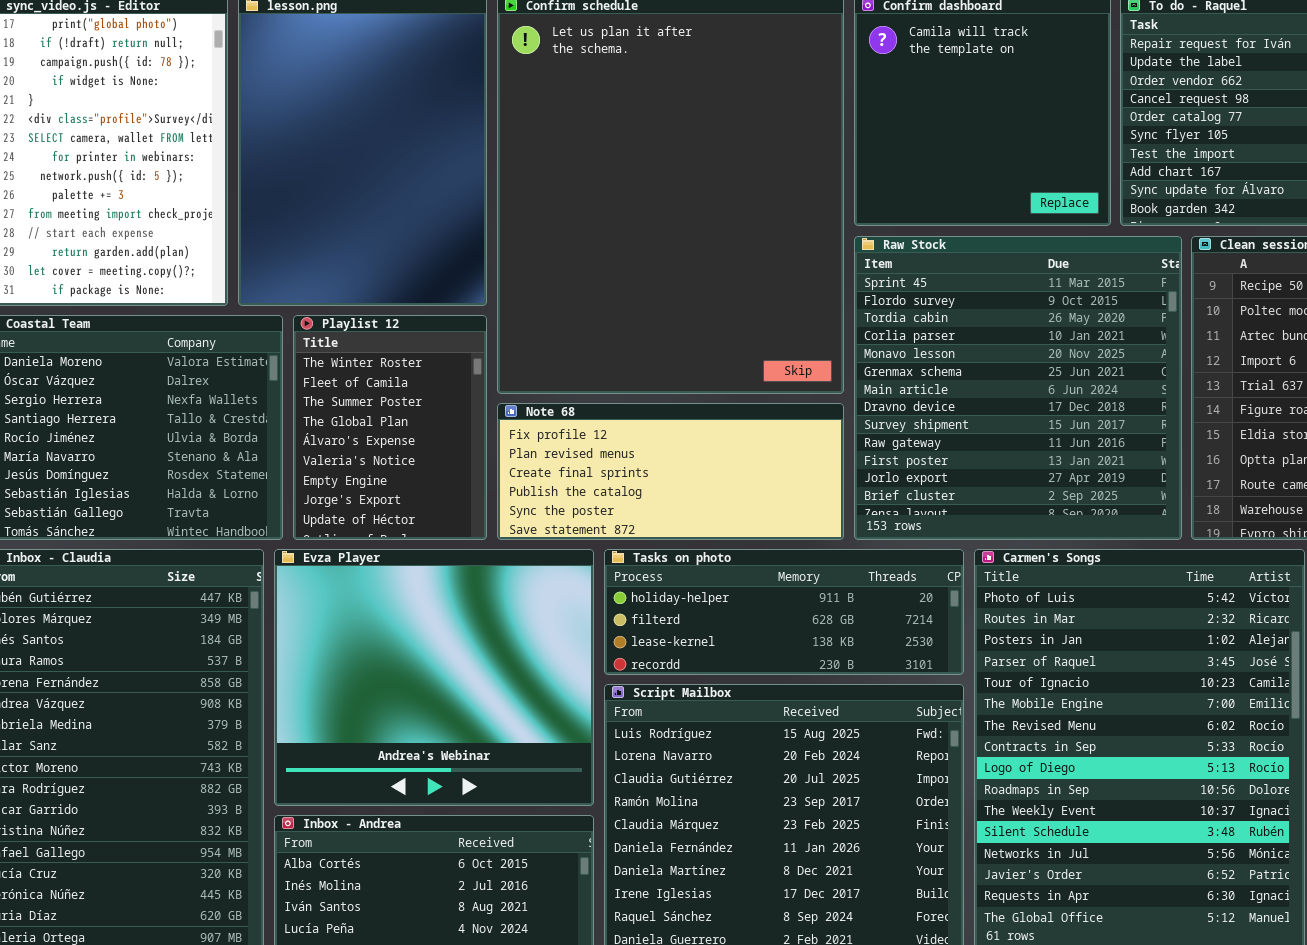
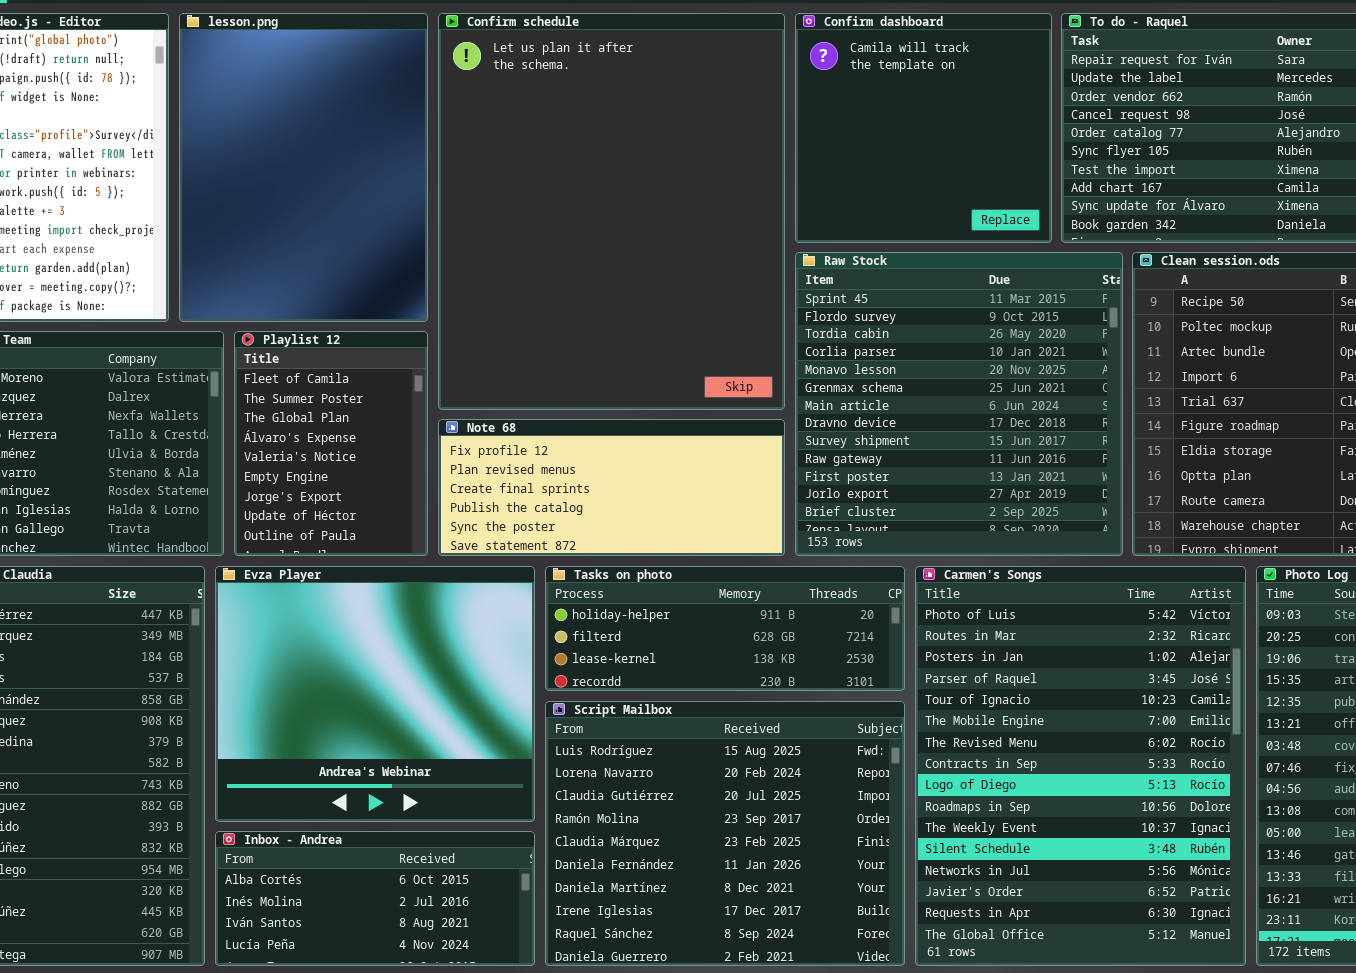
Playlist 12: [293,315,487,540] -> [234,331,428,556], scrolled down 1 row

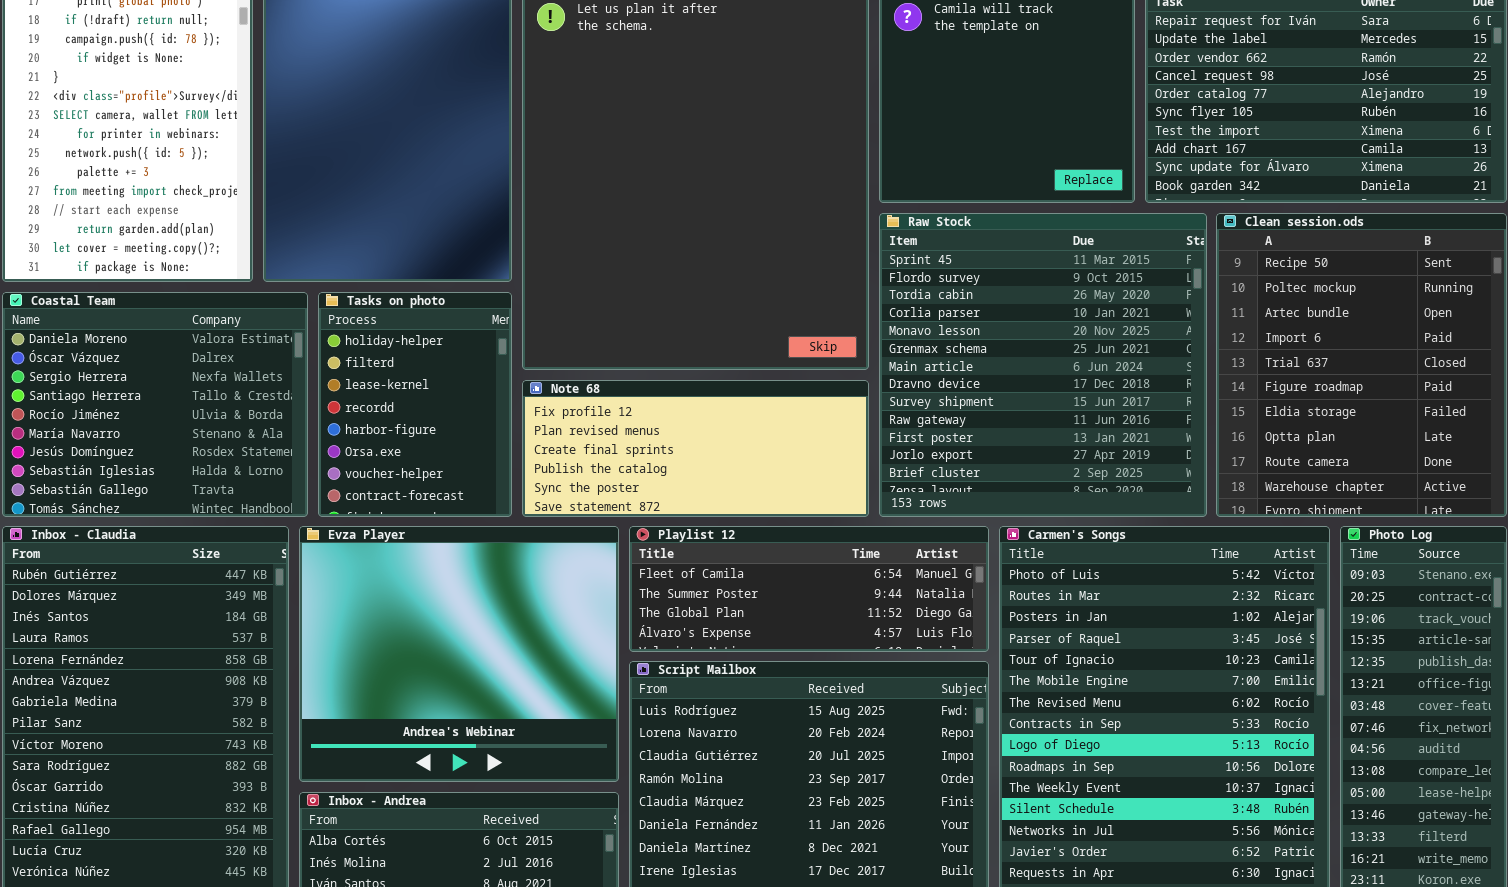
Playlist 12: [234,331,428,556] -> [629,526,989,652], moved, resized
Tasks on photo: [545,566,905,691] -> [318,292,512,517], moved, resized

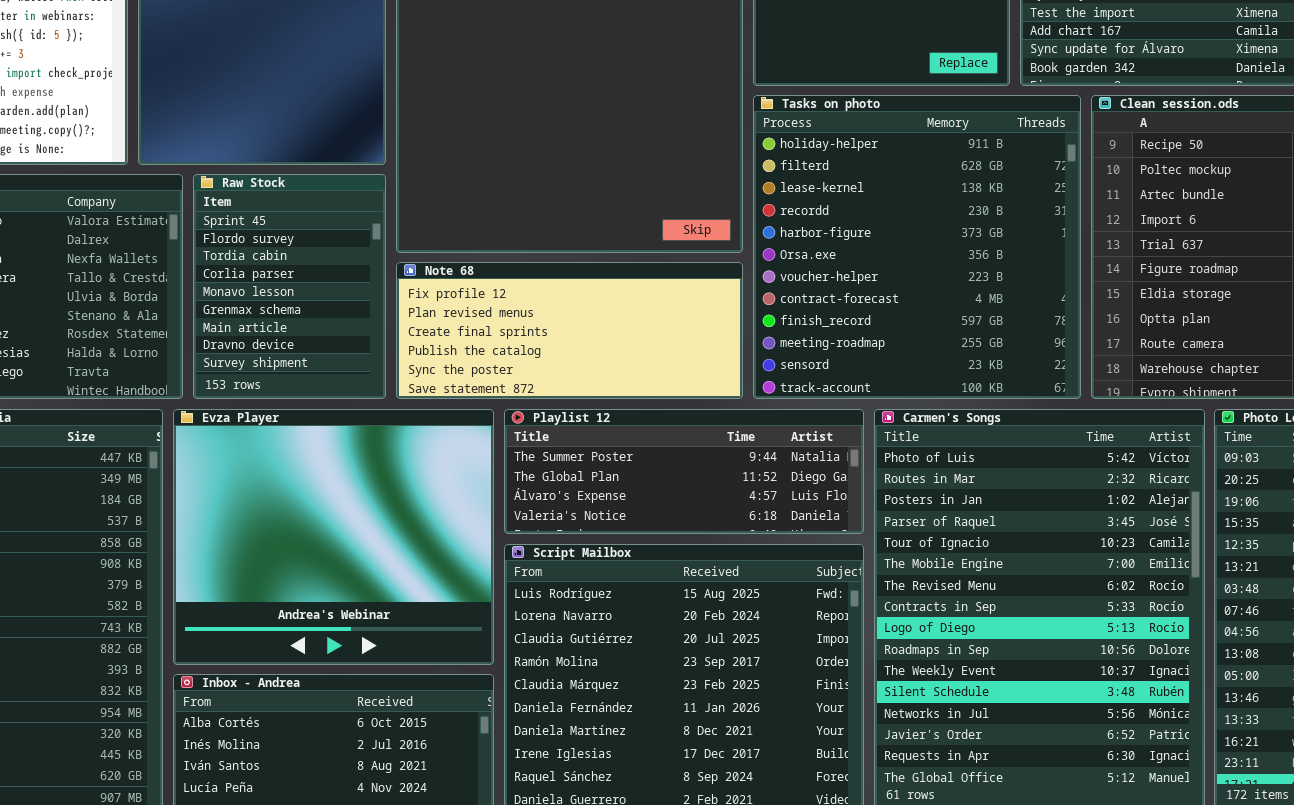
Raw Stock: [879,213,1207,517] -> [193,174,386,399], moved, resized
Tasks on photo: [318,292,512,517] -> [753,95,1081,399], moved, resized
Playlist 12: [629,526,989,652] -> [504,409,864,534], scrolled down 1 row

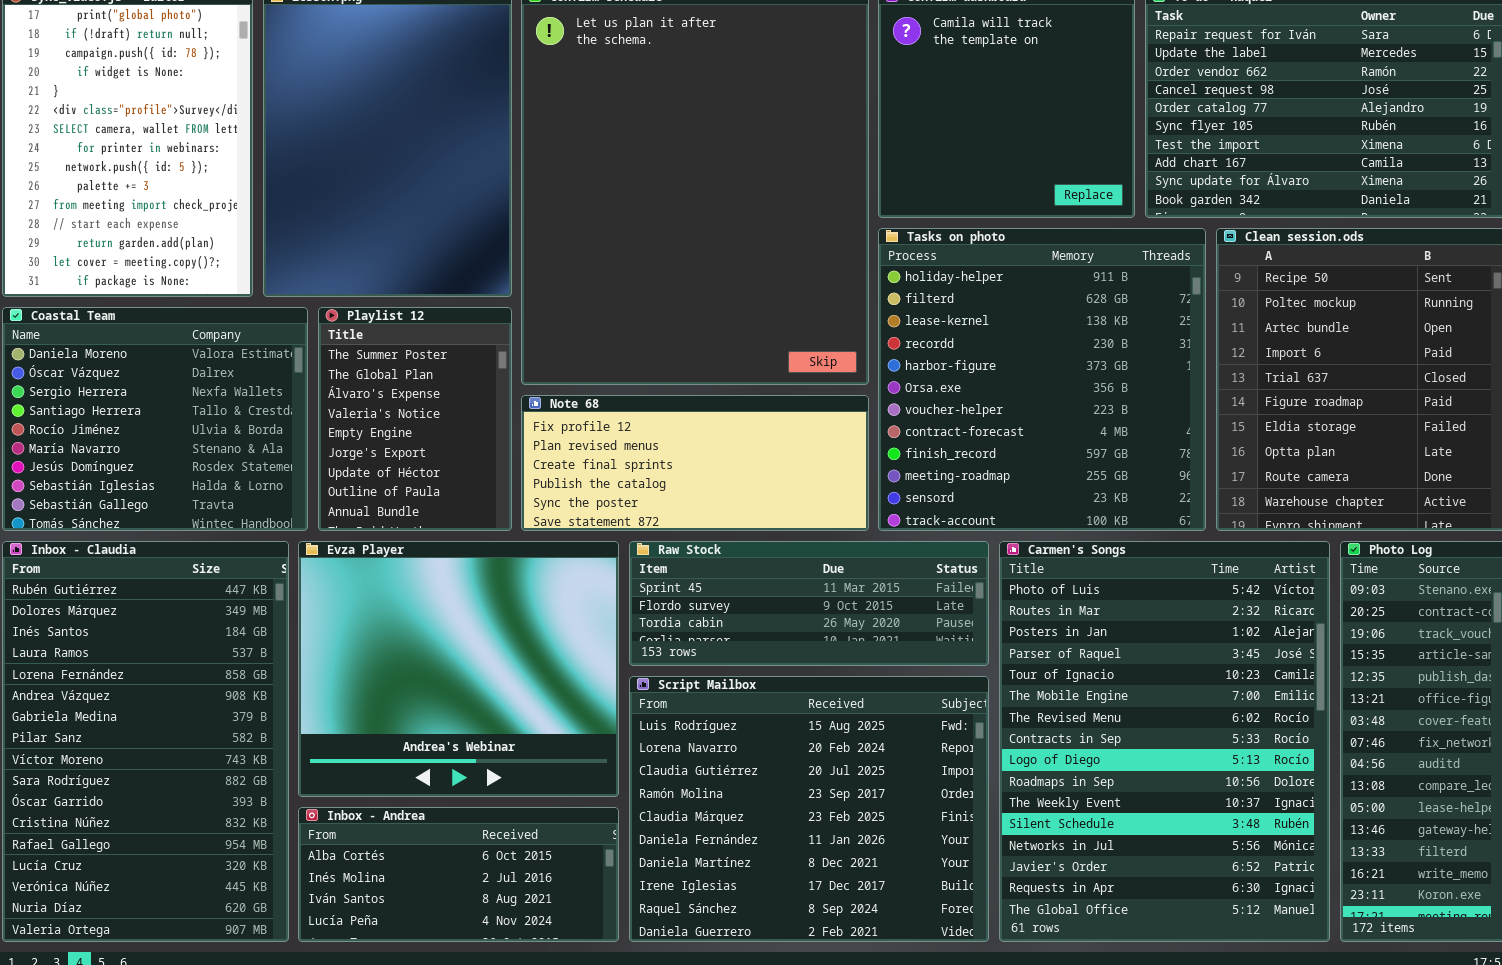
Raw Stock: [193,174,386,399] -> [629,541,989,666], moved, resized
Playlist 12: [504,409,864,534] -> [318,307,512,531], moved, resized

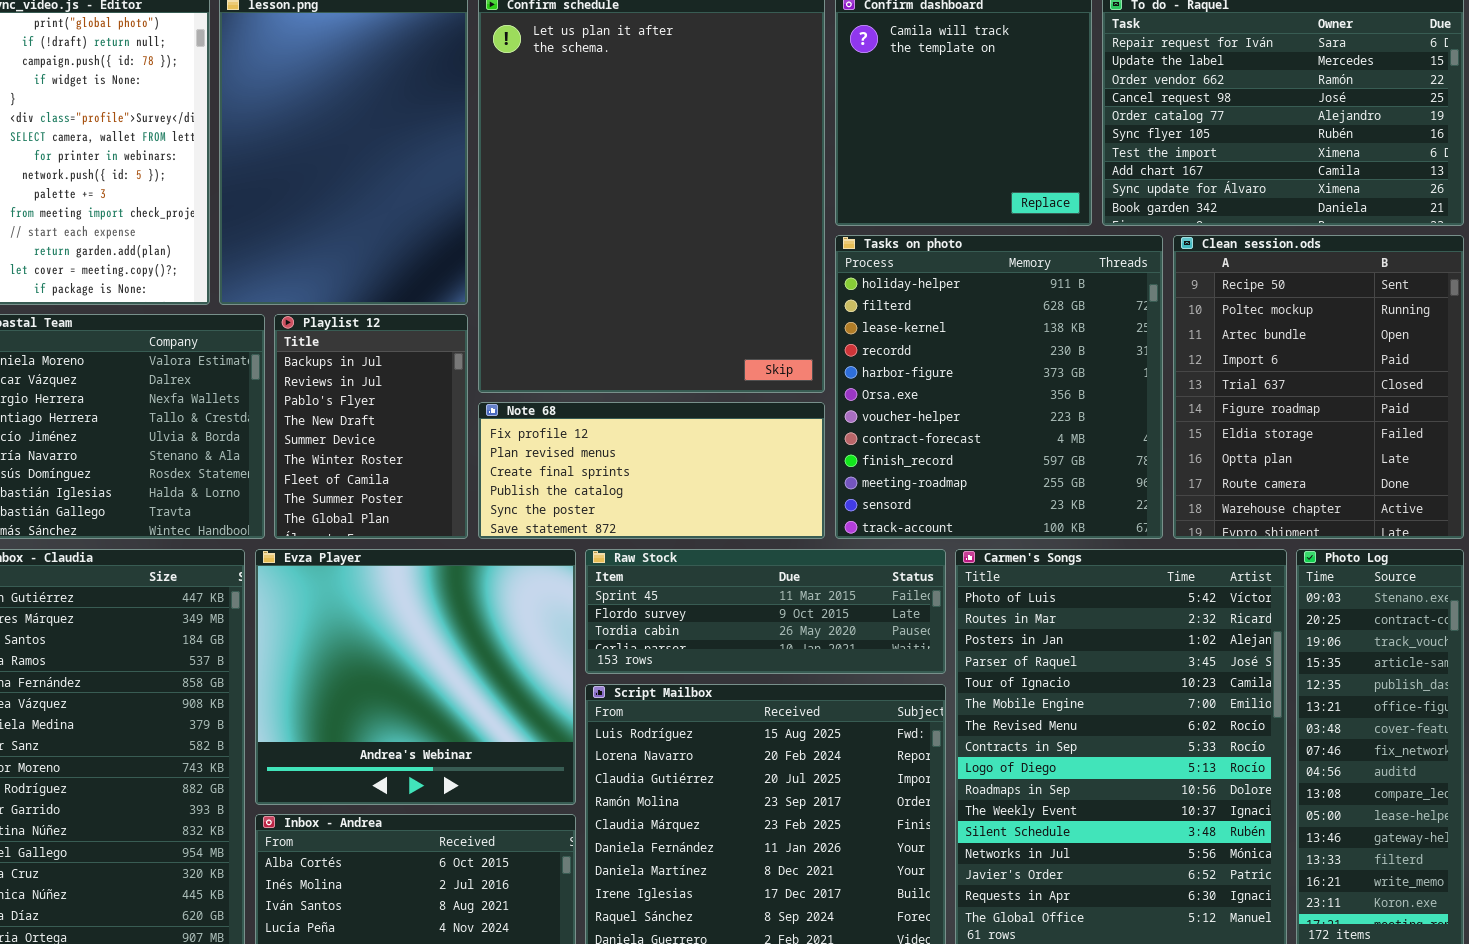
Playlist 12: [318,307,512,531] -> [274,314,468,539], scrolled up 7 rows

